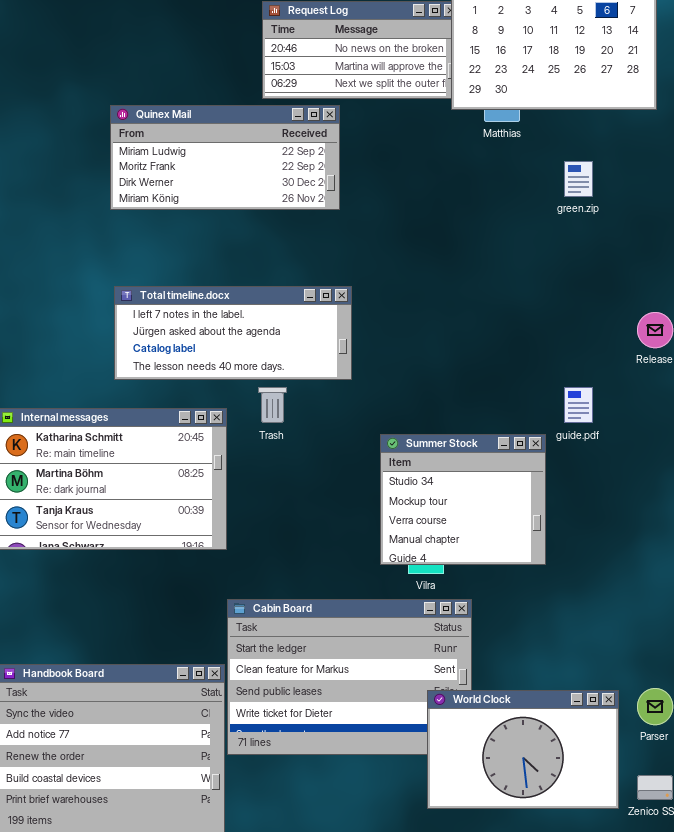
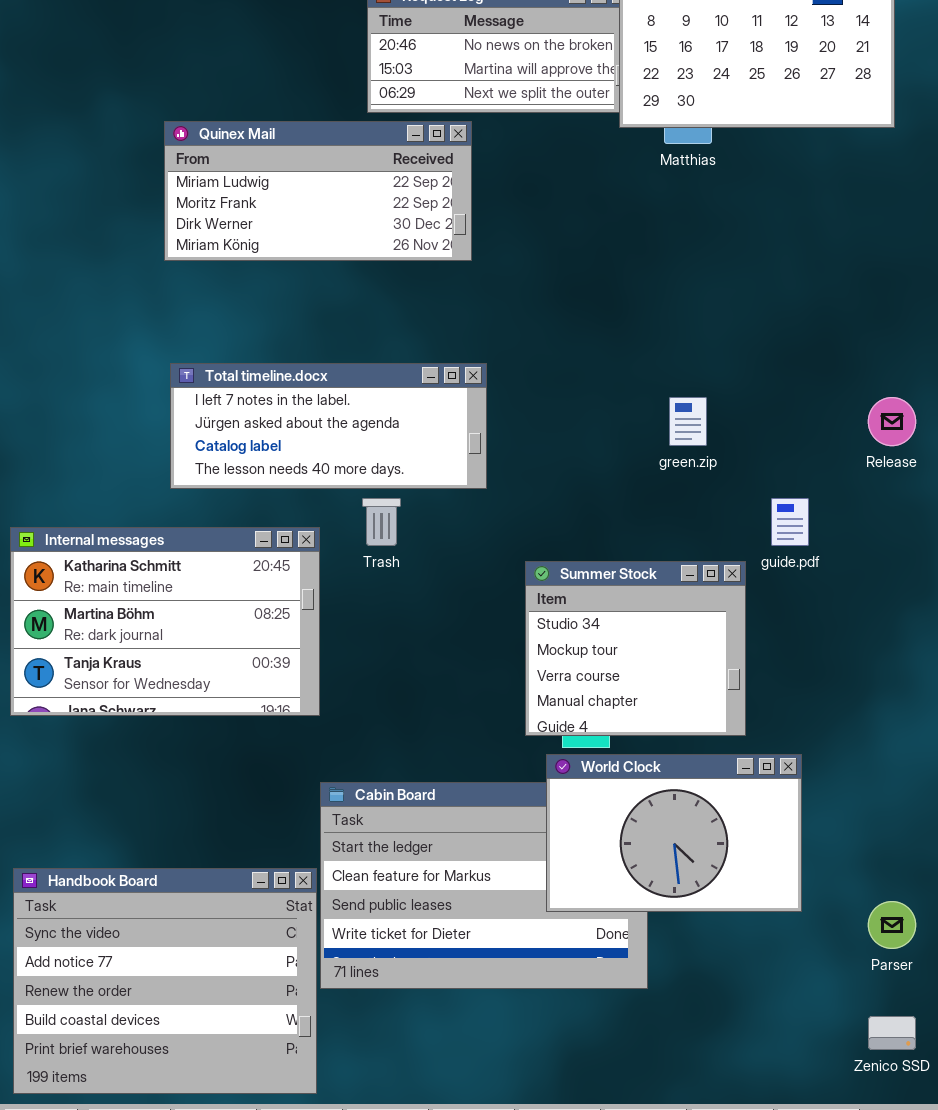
green.zip: [564,161,593,197] -> [669,397,707,446], moved
World Clock: [427,690,619,809] -> [546,754,802,912], moved

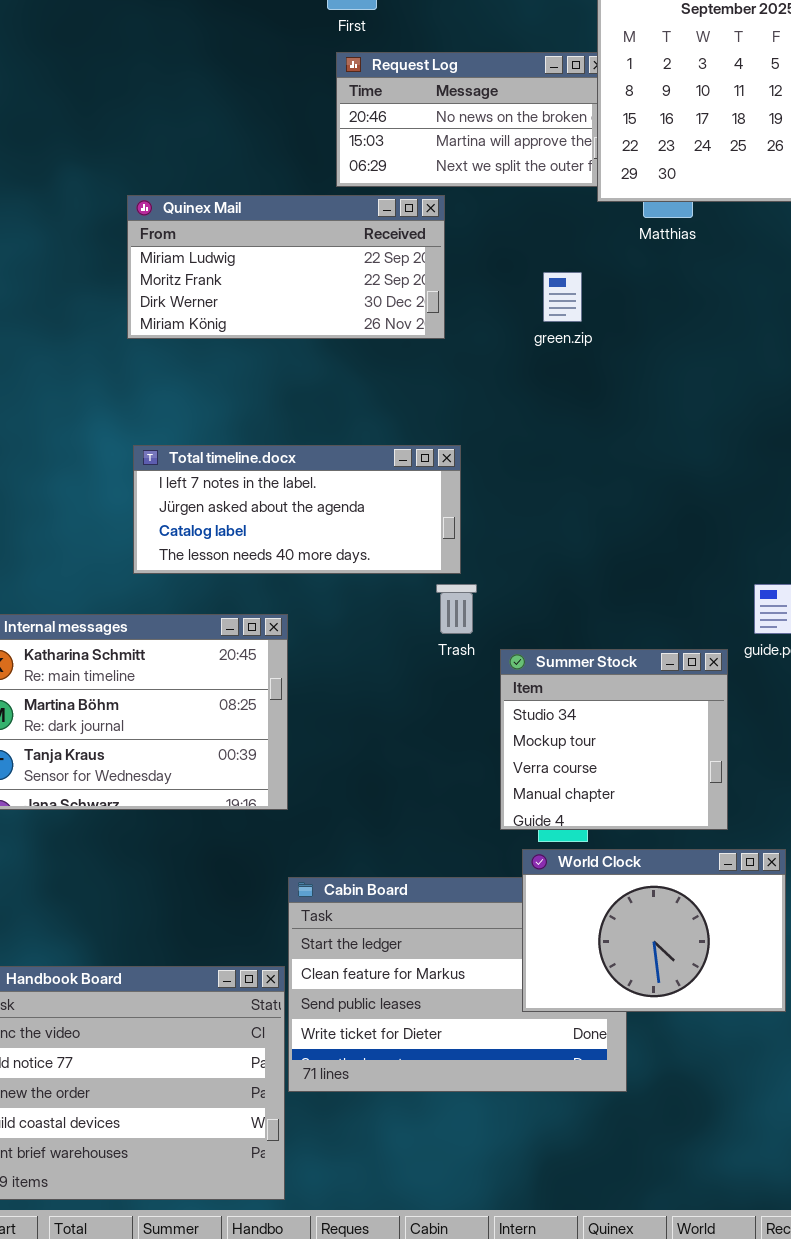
green.zip: [669,397,707,446] -> [543,272,582,322], moved
Trash: [362,498,401,546] -> [436,584,477,634], moved

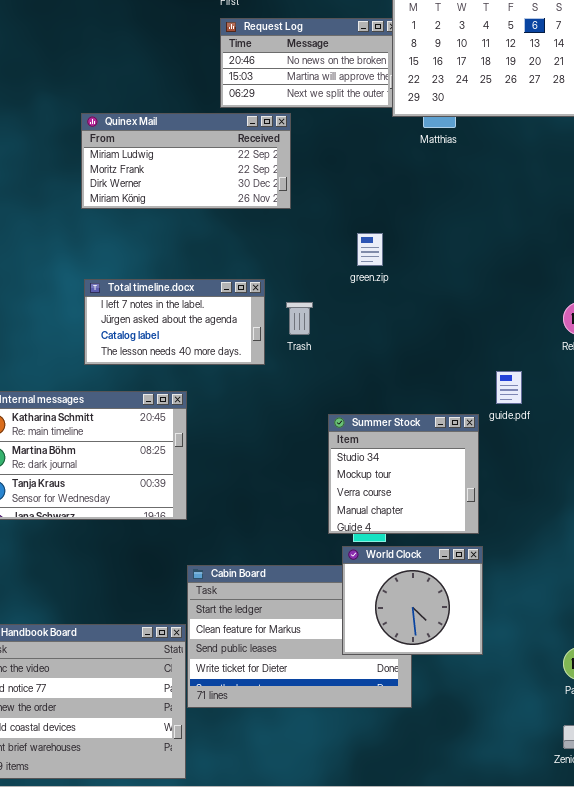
green.zip: [543,272,582,322] -> [357,233,383,266], moved
Total timeline.docx: [133,445,461,574] -> [84,279,265,365], resized
Trash: [436,584,477,634] -> [286,302,313,335], moved
World Clock: [522,849,786,1012] -> [342,546,483,655], resized

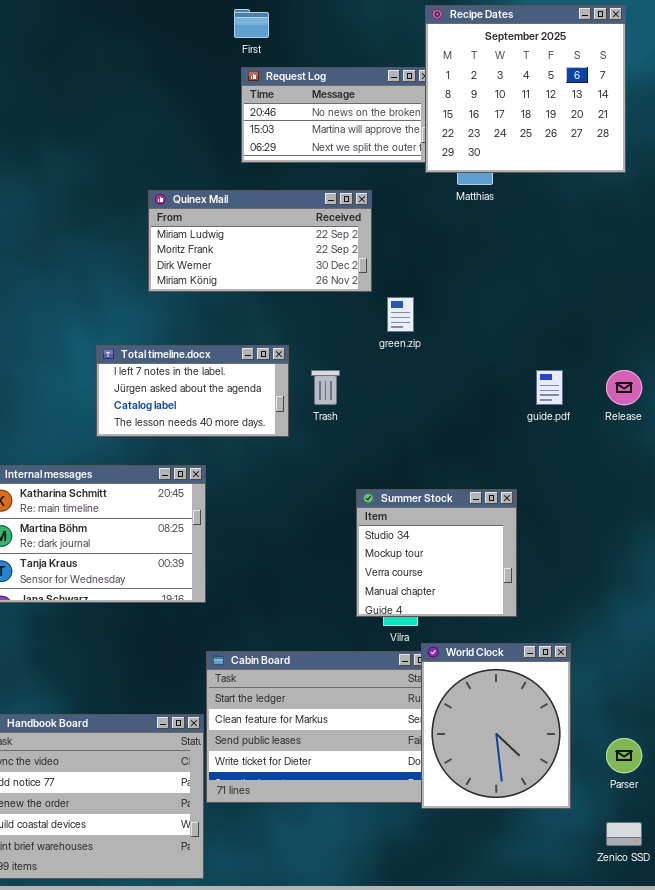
Quinex Mail: [81,113,291,209] -> [148,190,372,292], moved
guide.pdf: [496,371,522,404] -> [536,370,563,405], moved
World Clock: [342,546,483,655] -> [421,643,571,809], moved, resized

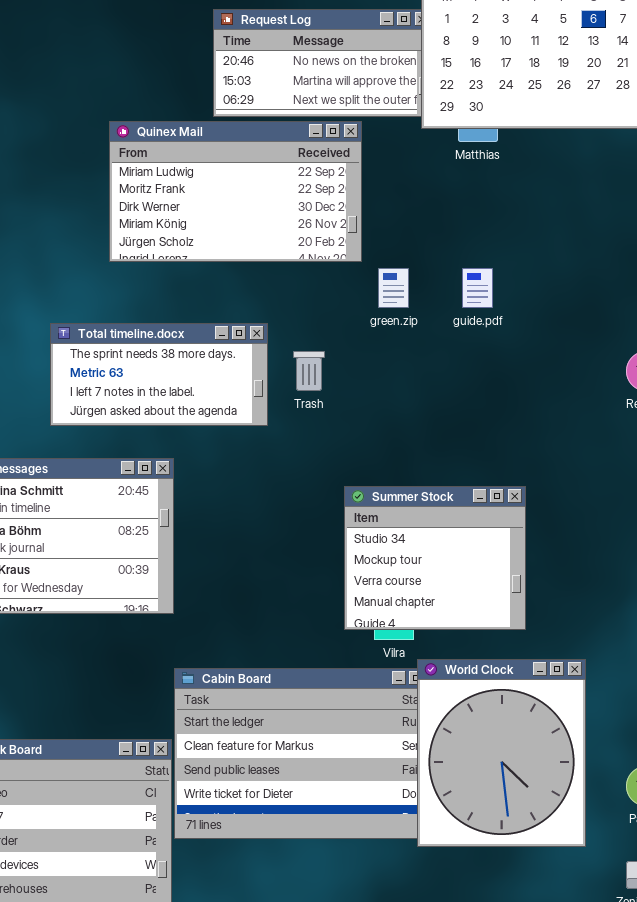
Quinex Mail: [148,190,372,292] -> [109,121,362,262], resized
Total timeline.docx: [96,345,289,437] -> [50,323,268,426], scrolled up 2 rows
guide.pdf: [536,370,563,405] -> [462,268,493,308], moved

